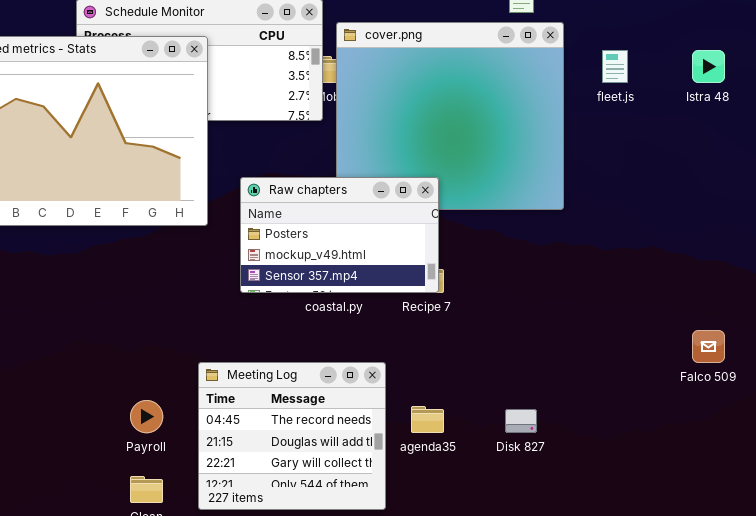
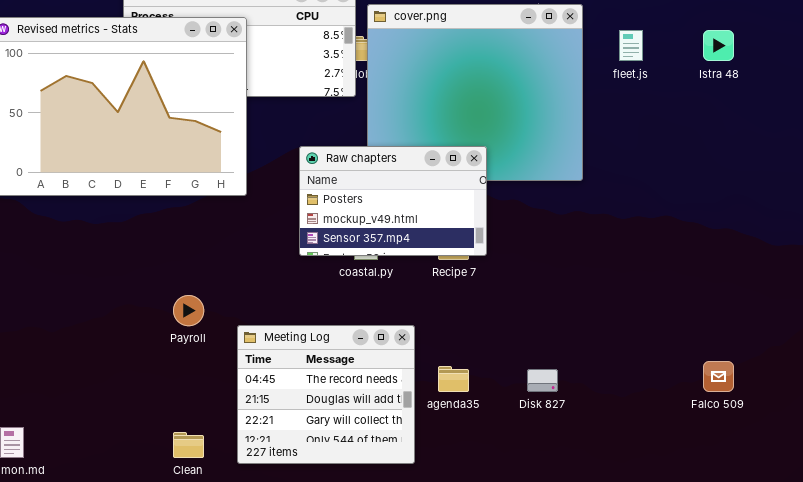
Raw chapters: [240,177,439,293] -> [299,146,487,256], moved
Falco 509: [692,330,725,363] -> [703,361,734,392], moved
Payroll: [130,400,163,433] -> [173,295,204,326], moved

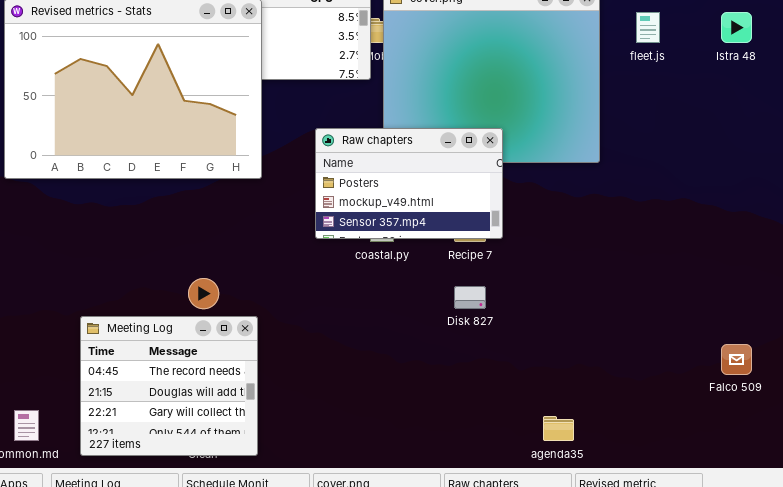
Meeting Log: [237,325,415,464] -> [80,316,258,456], moved
agenda35: [438,366,469,392] -> [543,416,574,441], moved
Disk 827: [527,369,558,392] -> [454,286,486,309], moved

